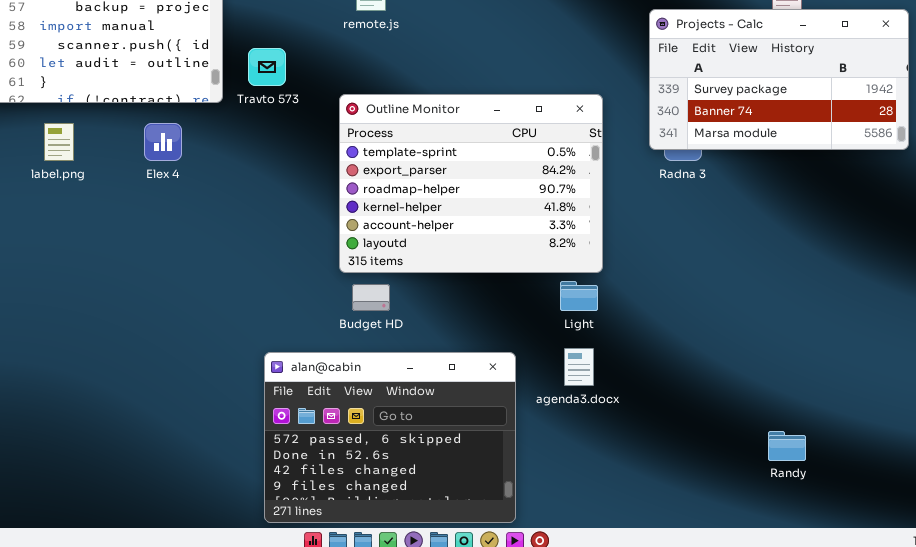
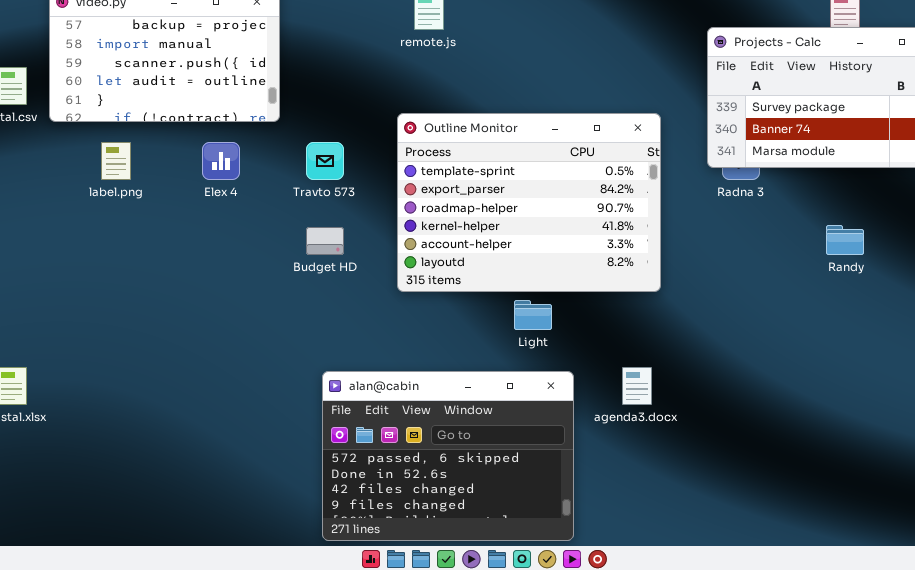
Travto 573: [248,48,286,86] -> [306,142,344,180], moved
Light: [560,281,598,311] -> [514,300,552,330], moved
Budget HD: [352,284,390,311] -> [306,227,344,255], moved
Randy: [768,431,806,461] -> [826,225,864,255], moved

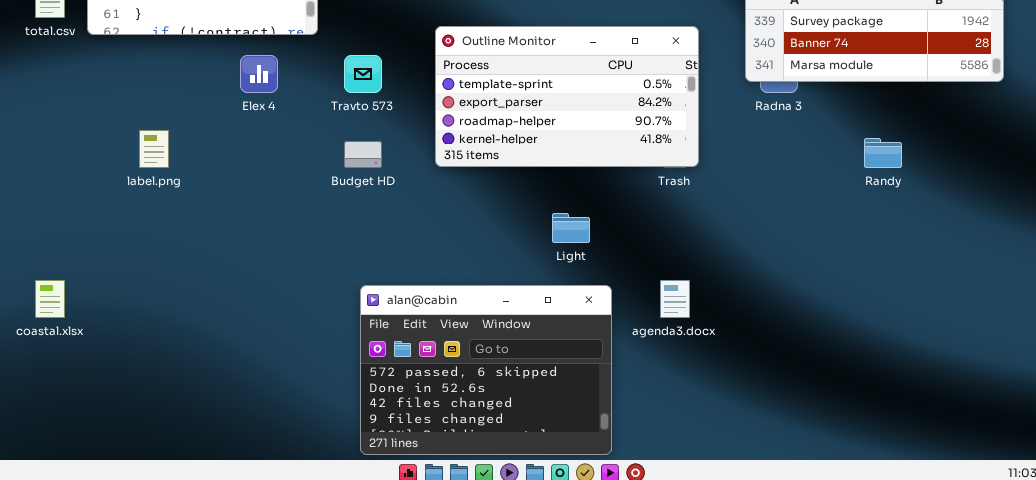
Outline Monitor: [397,113,661,292] -> [435,26,699,167], resized
label.png: [101,142,131,180] -> [139,130,169,168], moved

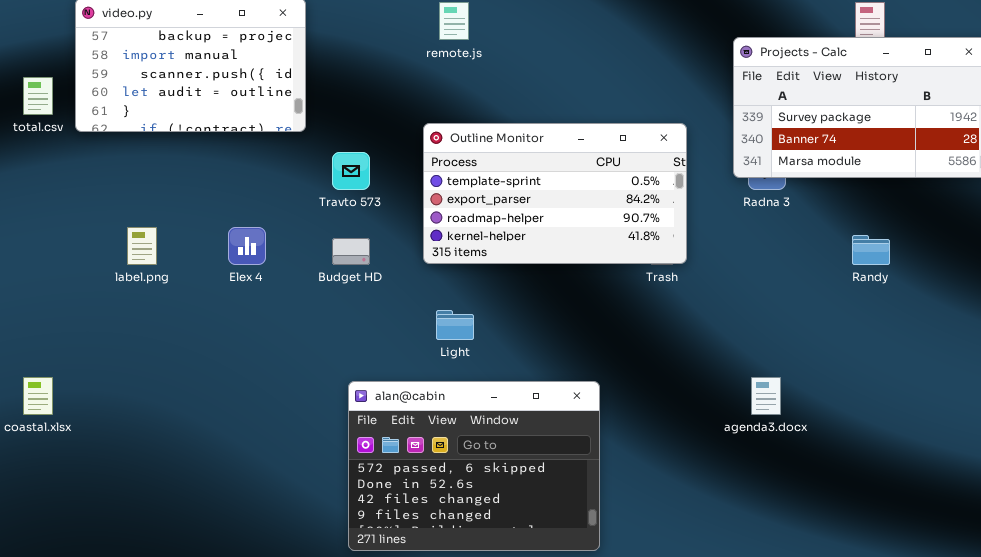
Elex 4: [240,55,278,93] -> [228,227,266,265], moved
Light: [552,213,590,243] -> [436,310,474,340], moved
agenda3.docx: [660,280,690,318] -> [751,377,781,415], moved

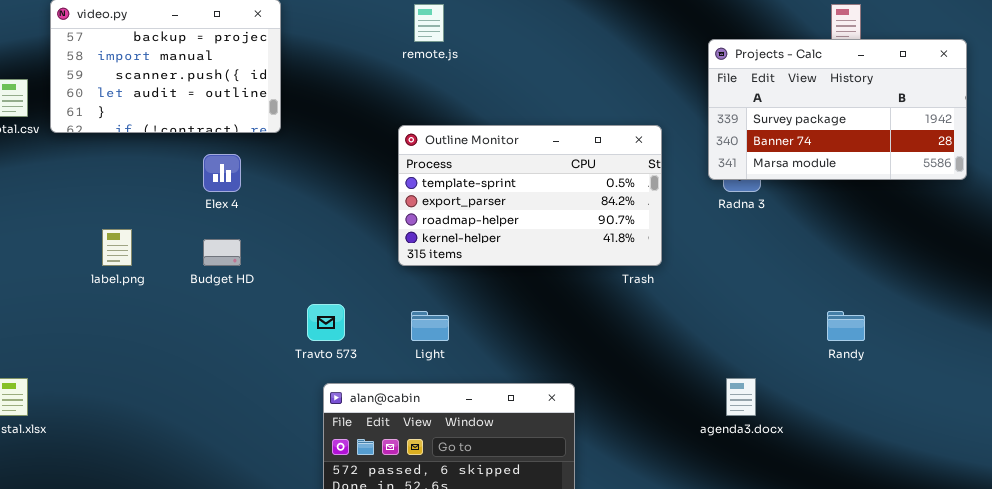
Travto 573: [332,152,370,190] -> [307,304,345,341], moved
Elex 4: [228,227,266,265] -> [203,154,241,192], moved
Randy: [852,235,890,265] -> [827,311,865,341], moved
Budget HD: [332,238,370,265] -> [203,239,241,266], moved

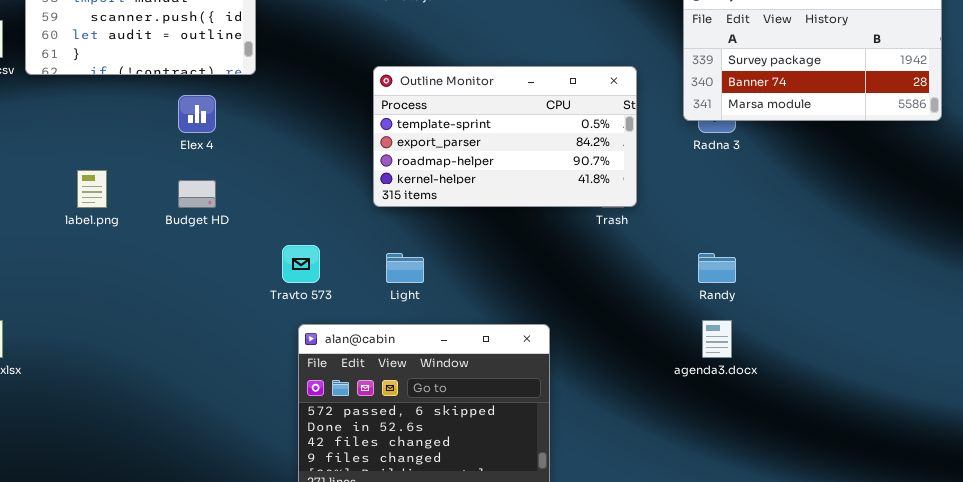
Randy: [827,311,865,341] -> [698,253,736,283], moved

